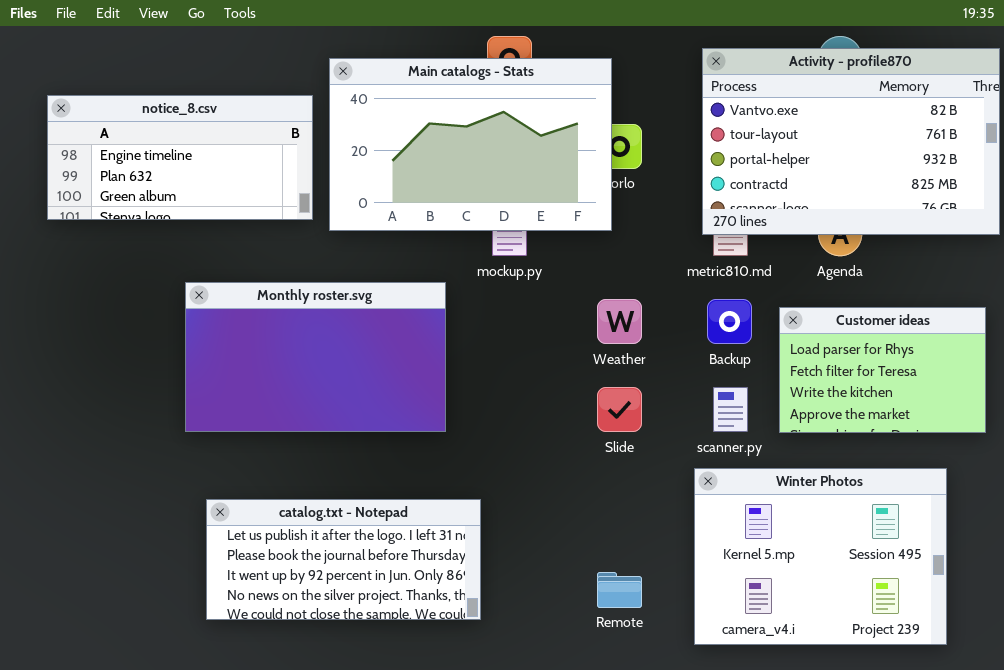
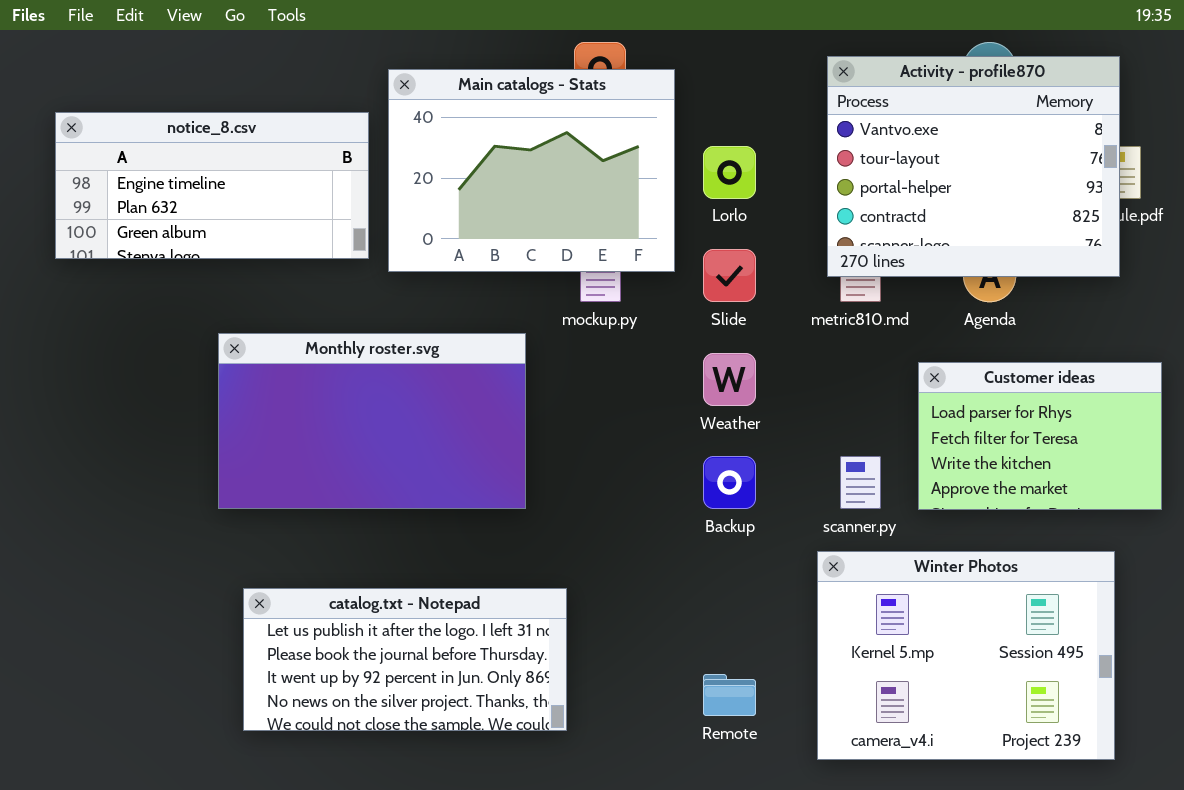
Activity - profile870: [702,48,1000,235] -> [827,56,1120,277], resized
Main catalogs - Stats: [329,58,612,231] -> [388,69,675,272], resized
Backup: [707,299,752,344] -> [703,456,756,509], moved
Slide: [597,387,642,432] -> [703,249,756,302], moved

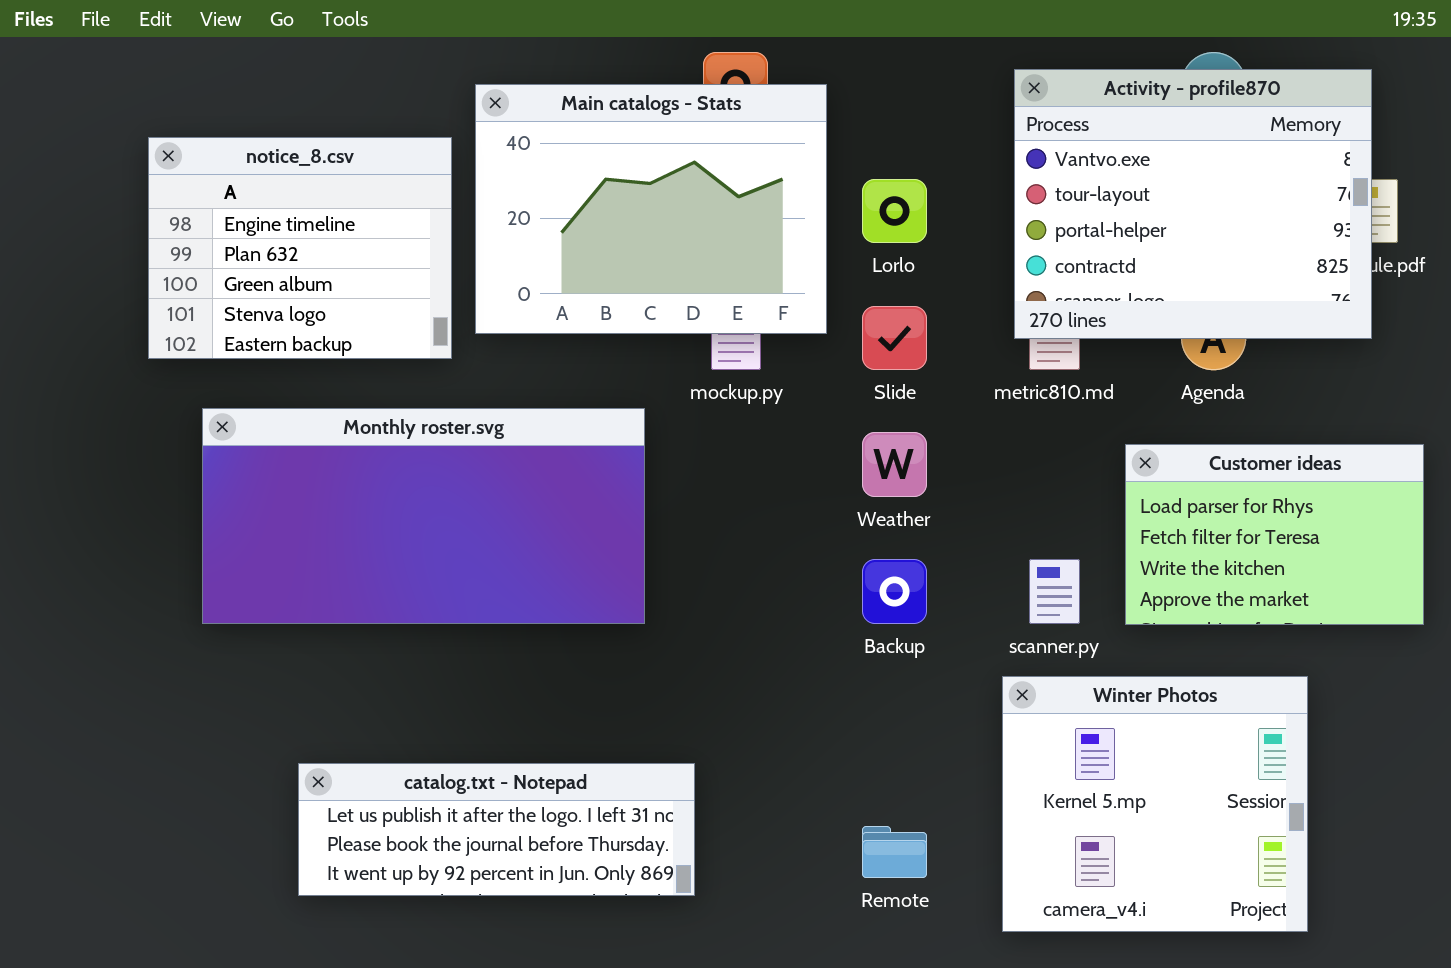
notice_8.csv: [55,112,369,259] -> [148,137,452,359], resized
Monthly roster.svg: [218,333,526,509] -> [202,408,645,624], resized
Winter Photos: [817,551,1115,760] -> [1002,676,1308,932], resized
catalog.txt - Notepad: [243,588,567,731] -> [298,763,695,896], resized

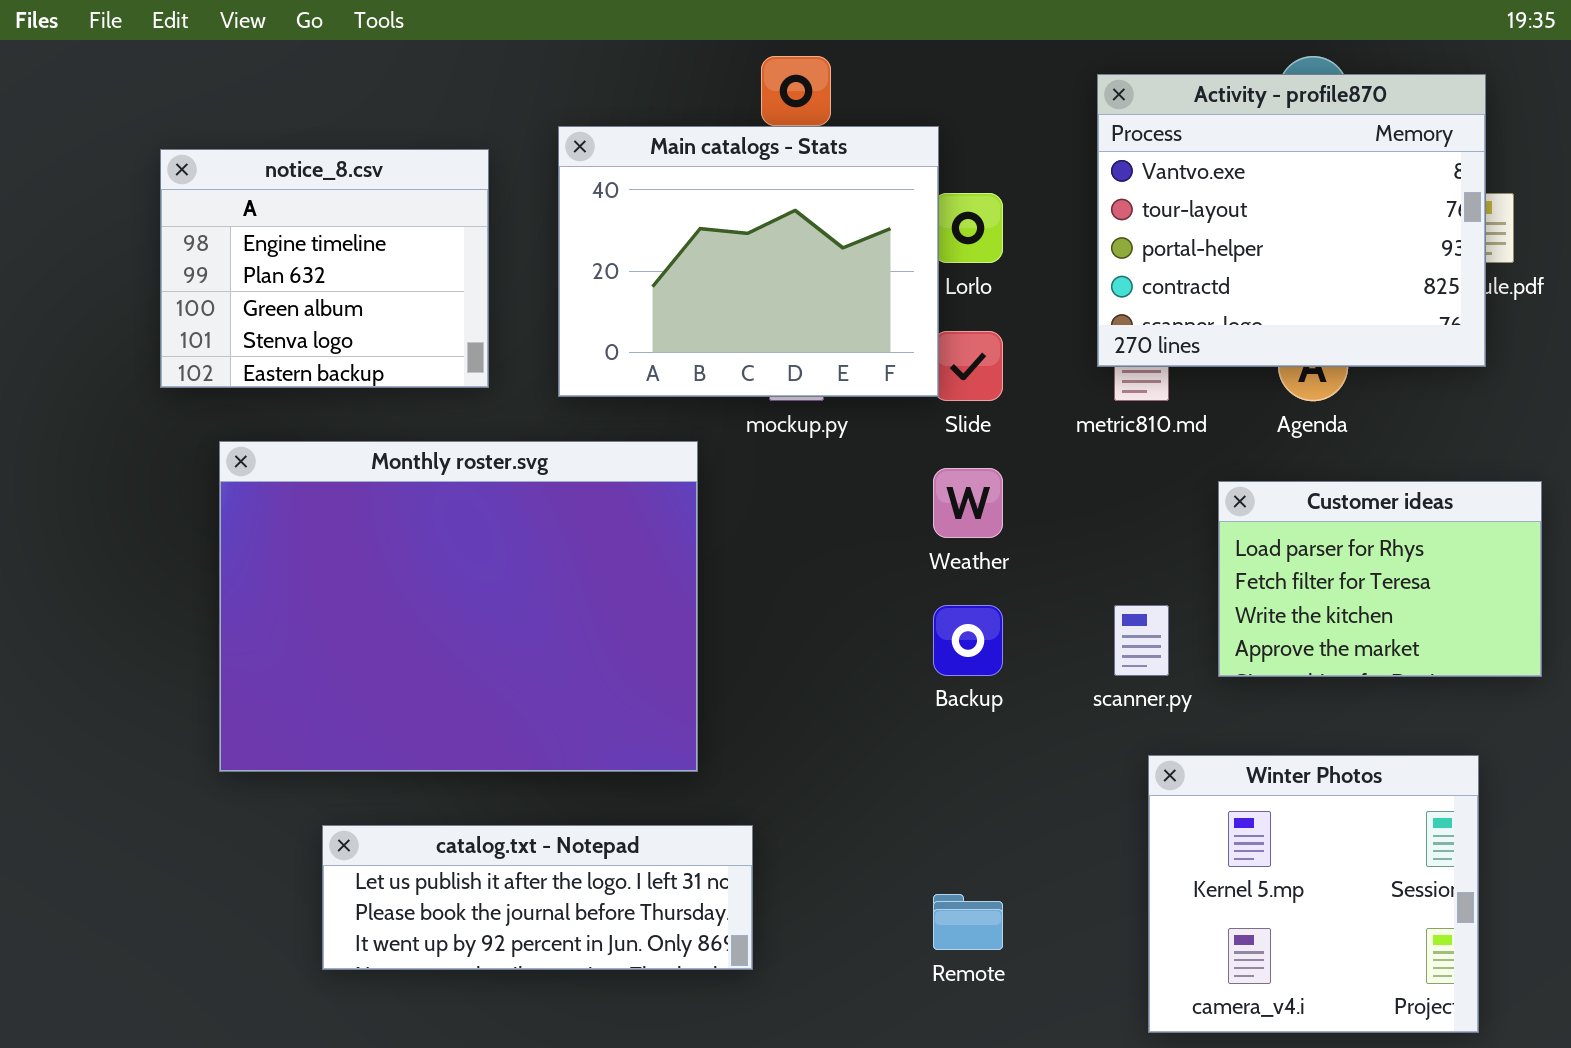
Main catalogs - Stats: [475,84,827,334] -> [558,126,939,397], moved
Monthly roster.svg: [202,408,645,624] -> [219,441,698,772], resized
Winter Photos: [1002,676,1308,932] -> [1148,755,1479,1033], moved

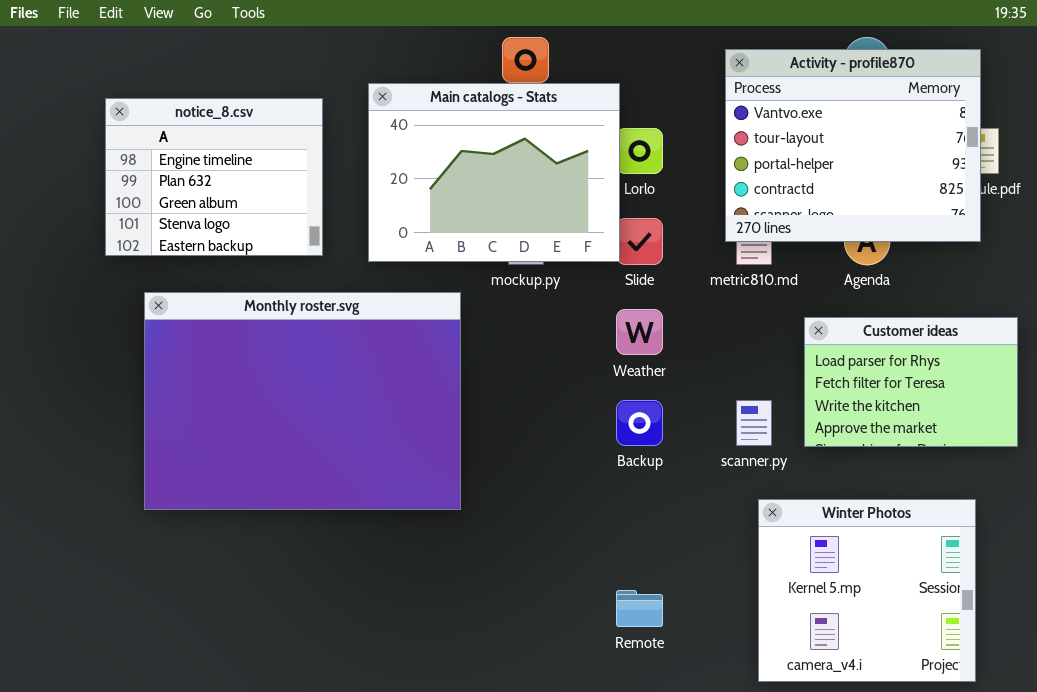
catalog.txt - Notepad: [322,825,753,970] -> none, closed

